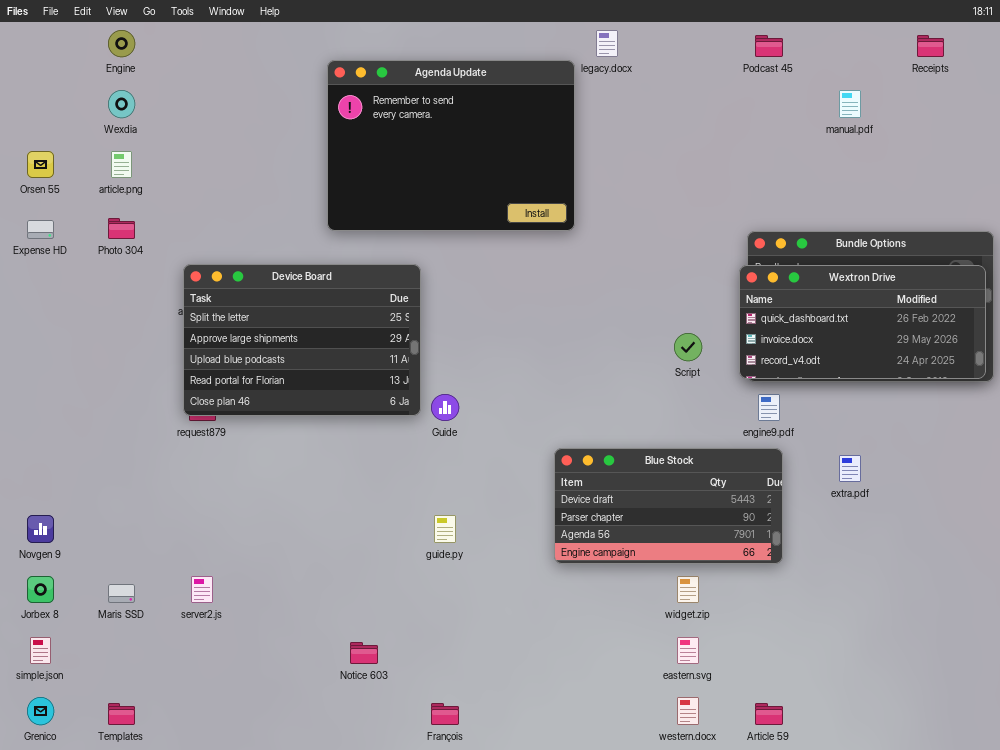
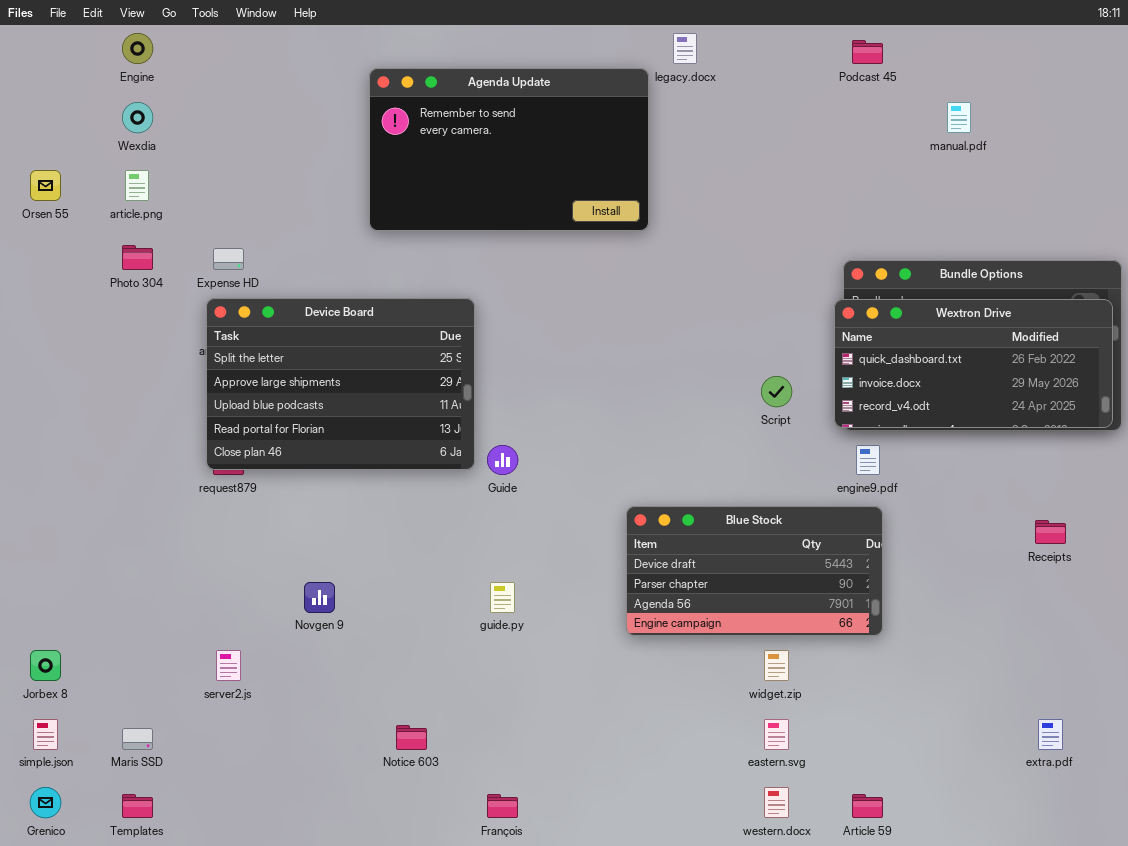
Receipts: [917,35,944,57] -> [1035,520,1066,544], moved
Agenda Update: [327,60,575,231] -> [369,68,649,231], resized
Expense HD: [27,220,54,239] -> [213,248,244,270], moved
extra.pdf: [839,455,861,482] -> [1038,719,1063,750], moved
Novgen 9: [27,515,54,543] -> [304,582,335,613], moved
Maris SSD: [108,584,135,603] -> [122,728,153,750], moved

